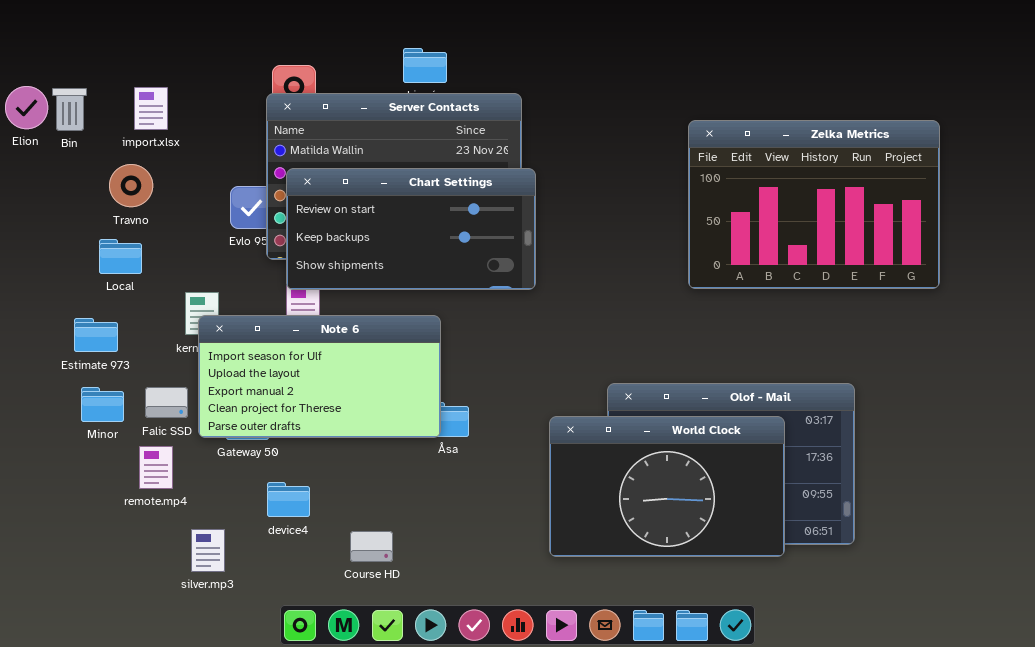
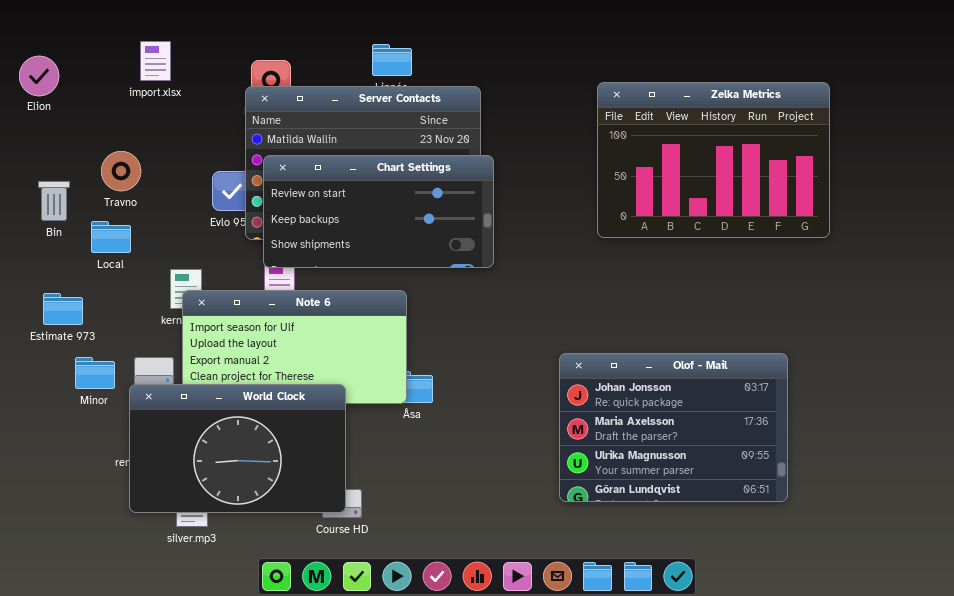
Elion: [5,86,48,129] -> [19,56,59,96], moved
import.xlsx: [134,87,168,130] -> [140,41,171,81], moved
Bin: [52,88,87,131] -> [38,181,70,221], moved
Zelka Metrics: [688,120,940,289] -> [597,82,830,238], moved
Estimate 973: [74,318,118,352] -> [43,293,83,325], moved
World Clock: [549,416,785,557] -> [129,384,346,513], moved

